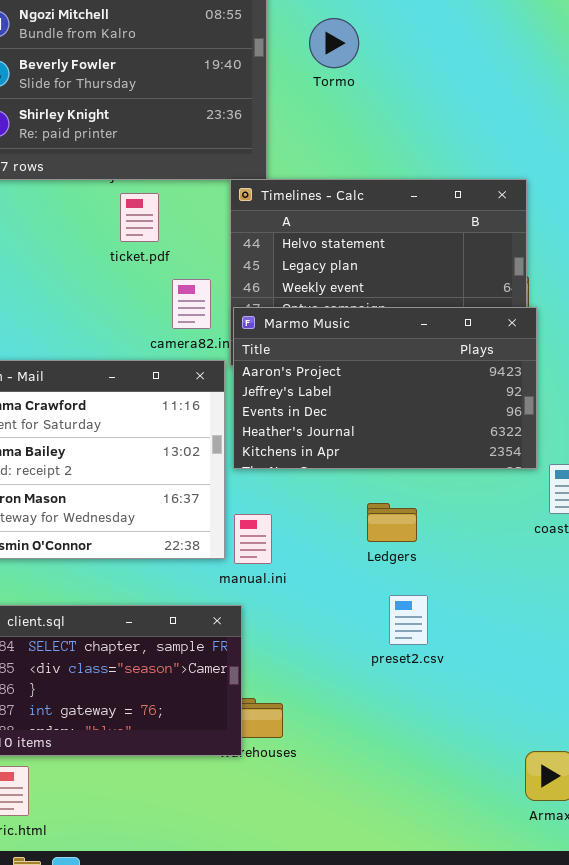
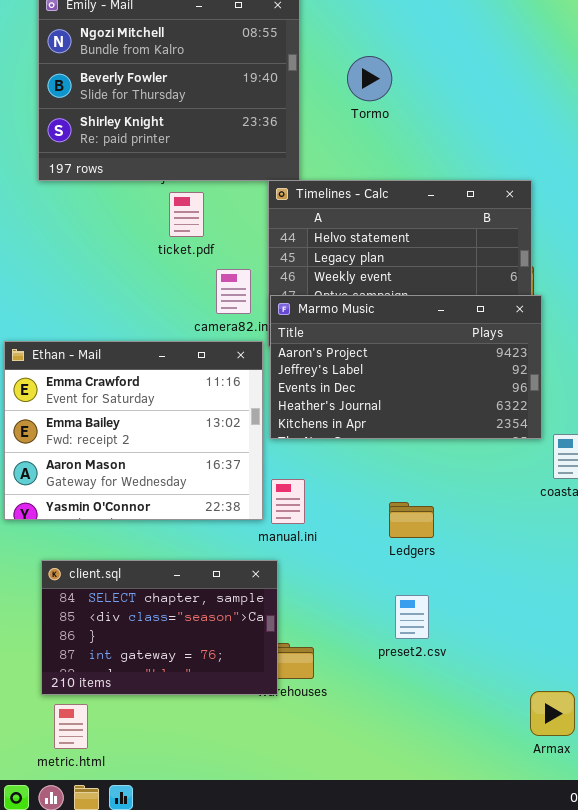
Tormo: [309,18,359,68] -> [347,56,392,101], moved
Ledgers: [367,503,417,542] -> [389,502,434,538], moved
preset2.csv: [389,595,428,645] -> [395,595,429,639], moved

